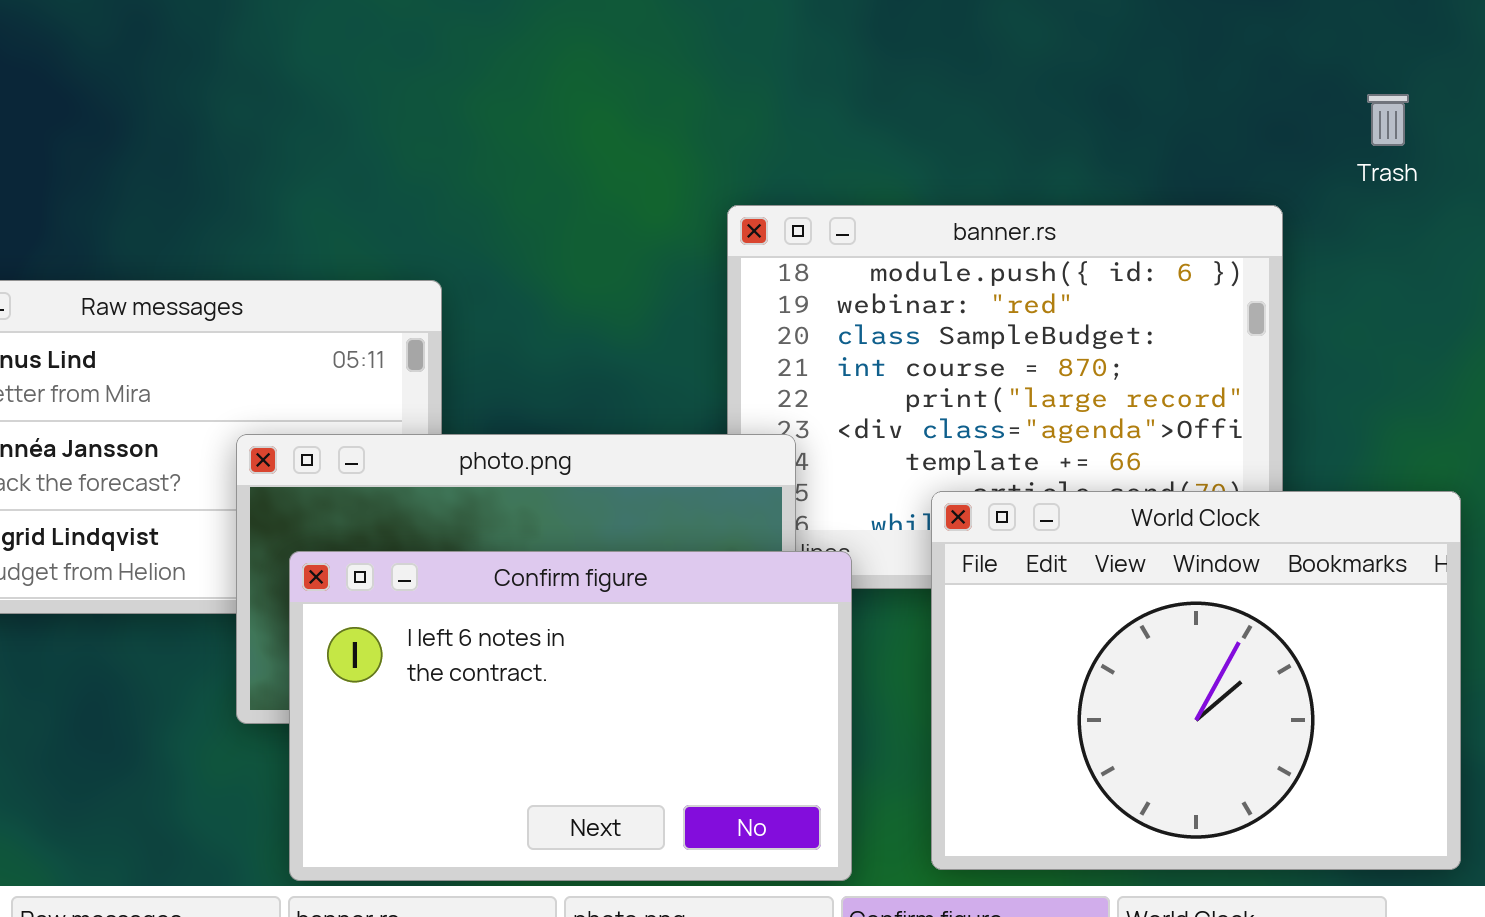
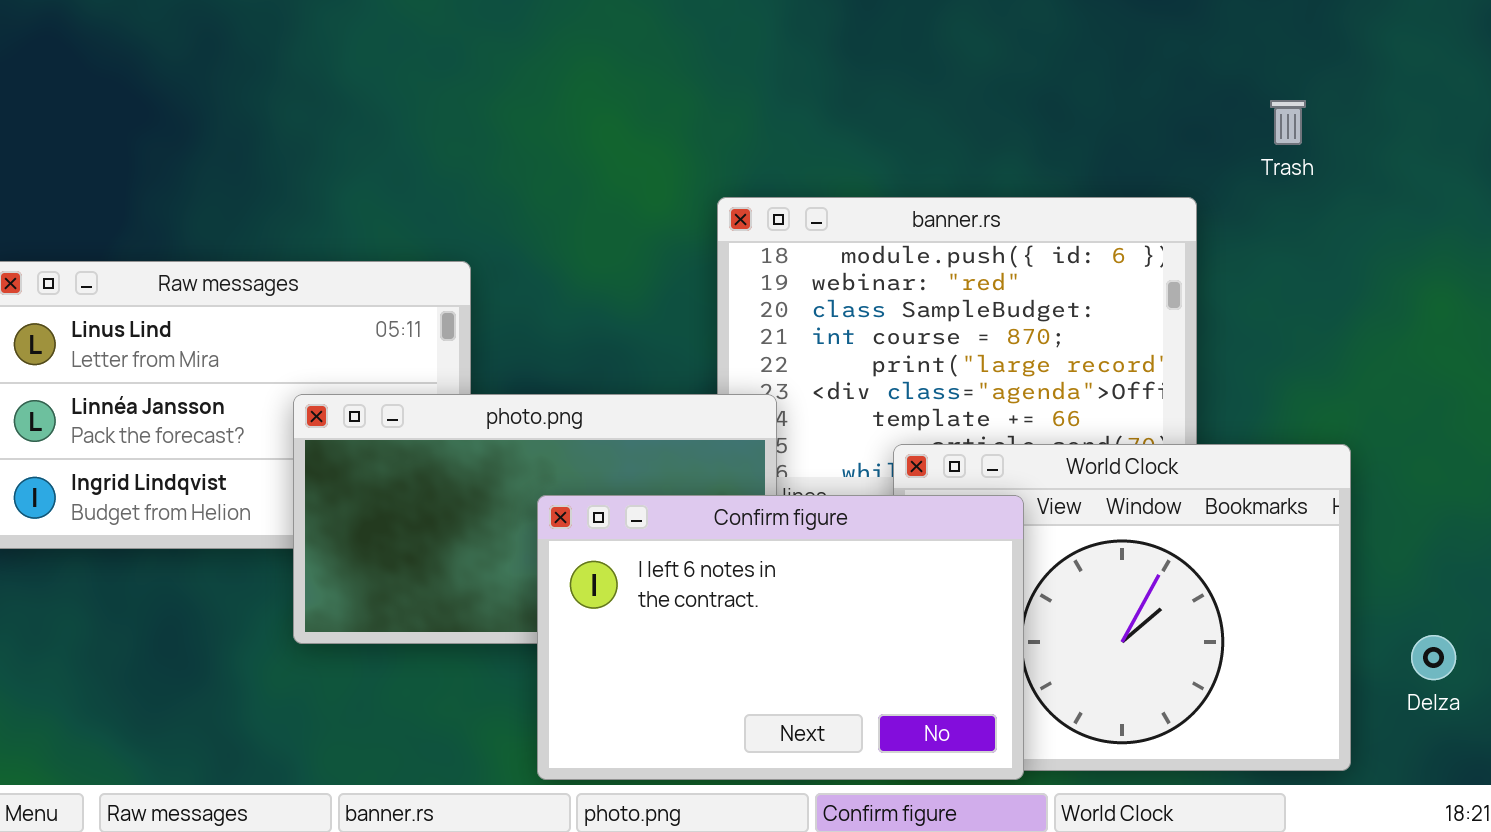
Confirm figure: [289,551,852,881] -> [537,495,1024,780], moved

